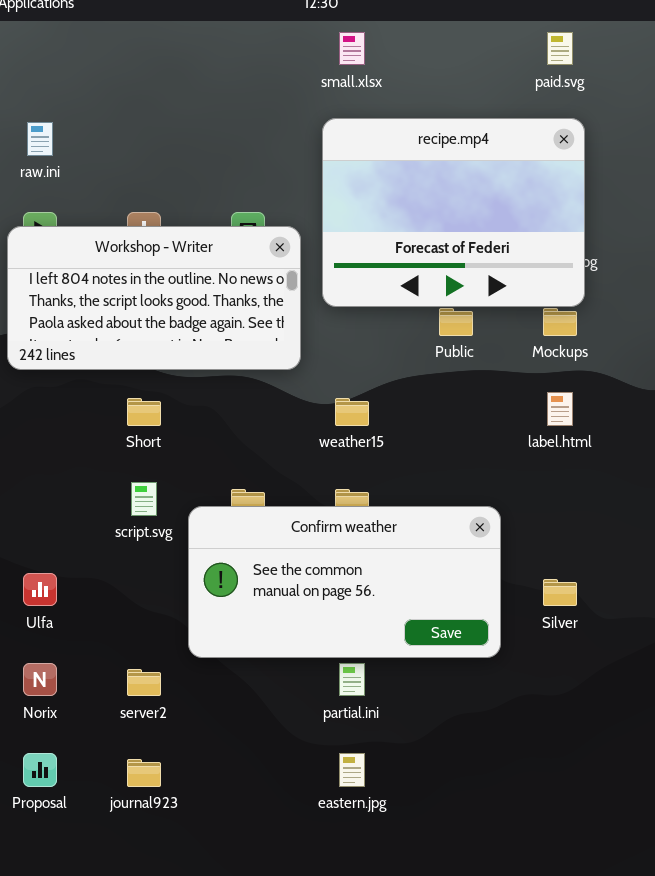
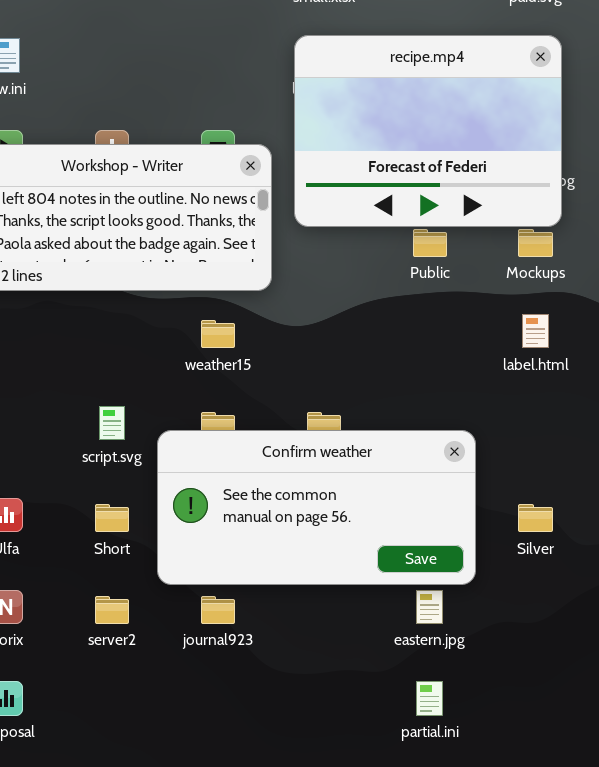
Short: [127,398,161,426] -> [95,504,129,532], moved
weather15: [335,398,369,426] -> [201,320,235,348], moved
partial.ini: [339,663,365,696] -> [416,681,443,716], moved
eastern.jpg: [339,753,365,787] -> [416,590,443,624], moved
journal923: [127,759,161,787] -> [201,596,235,624], moved

